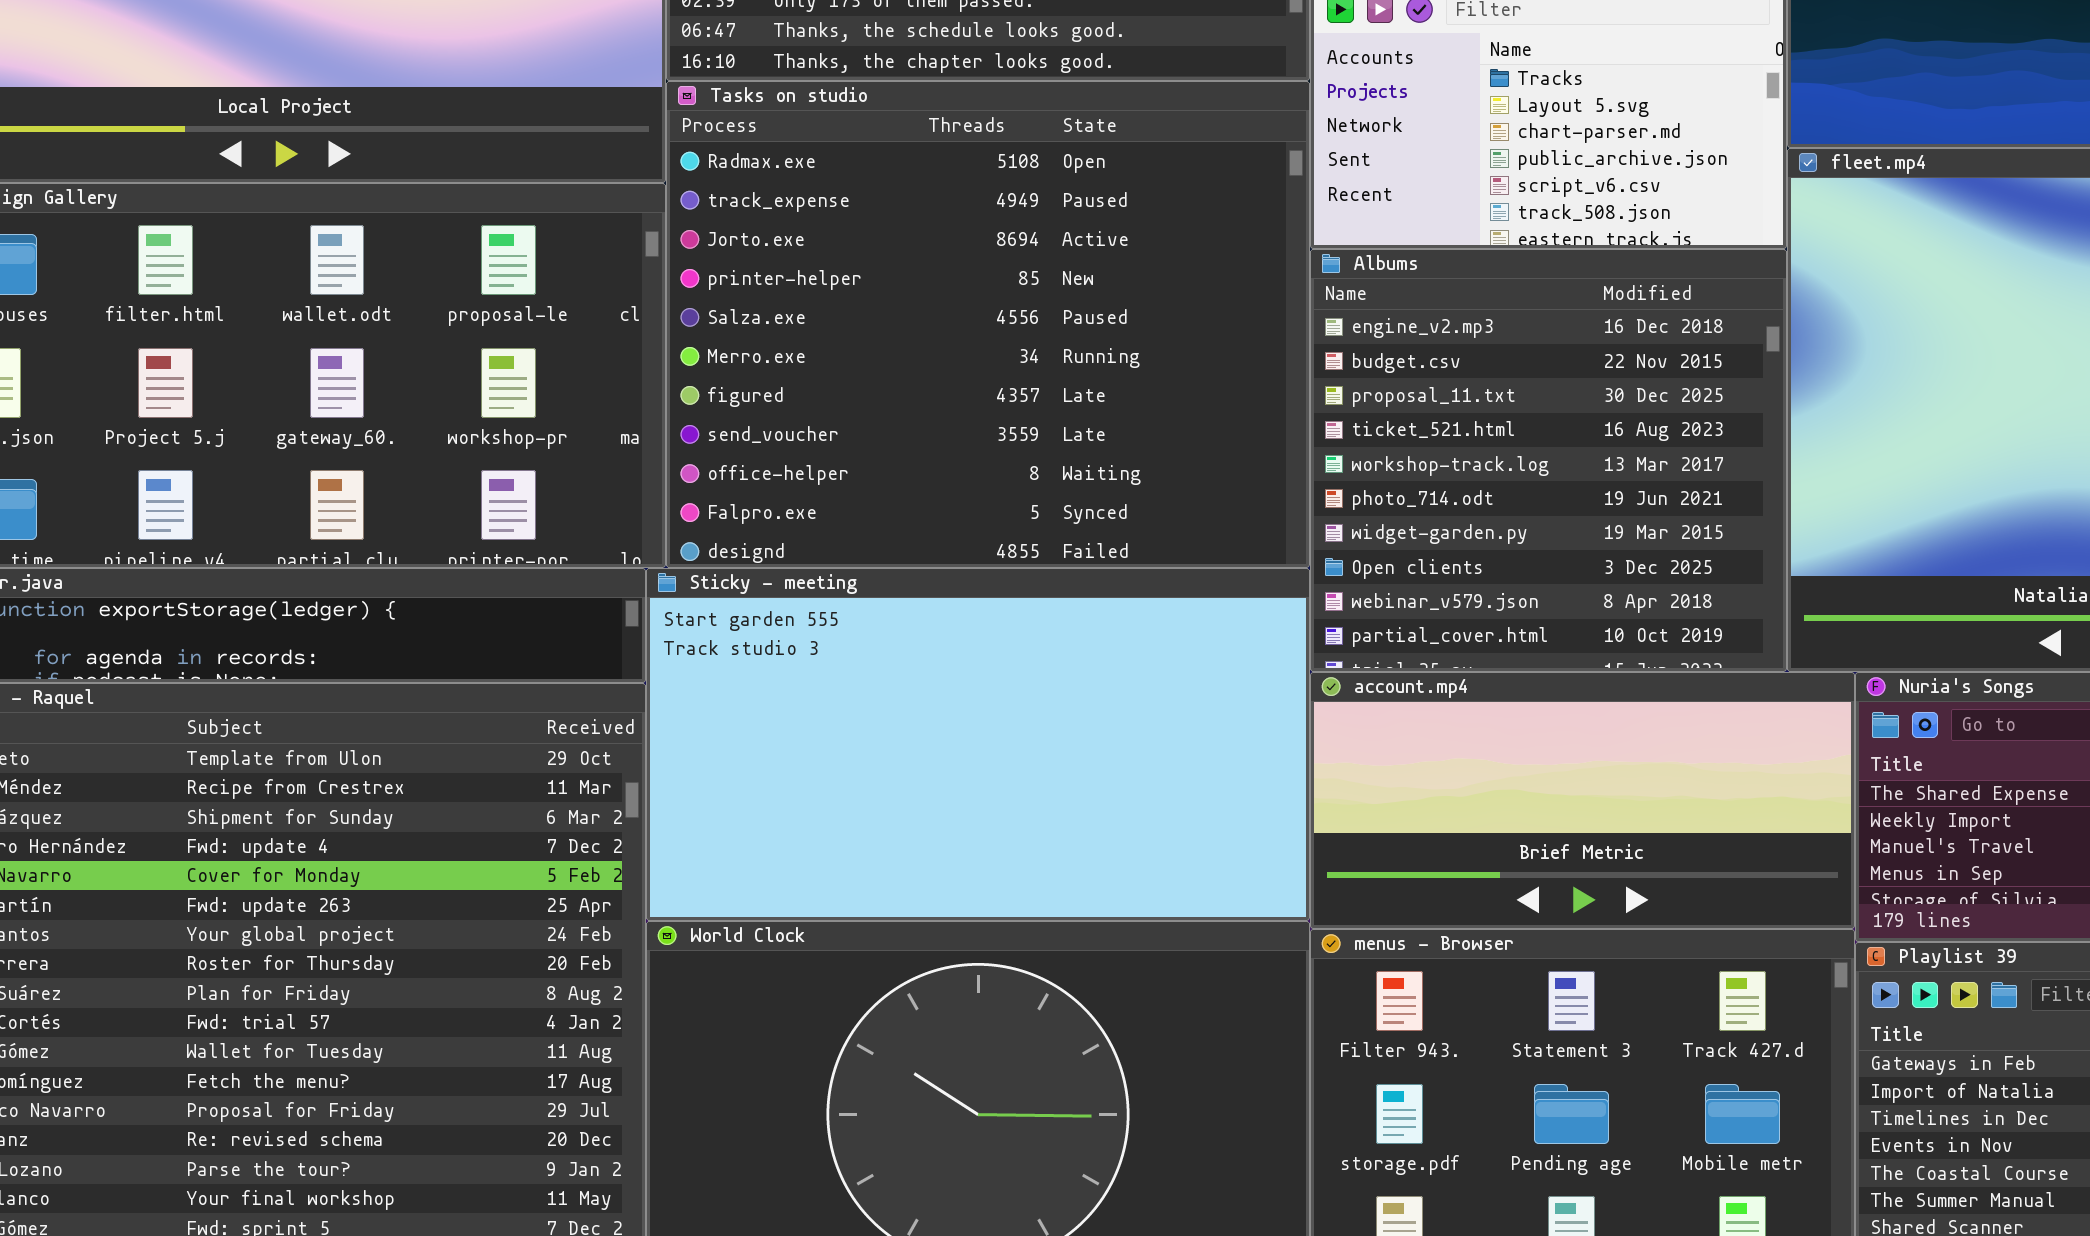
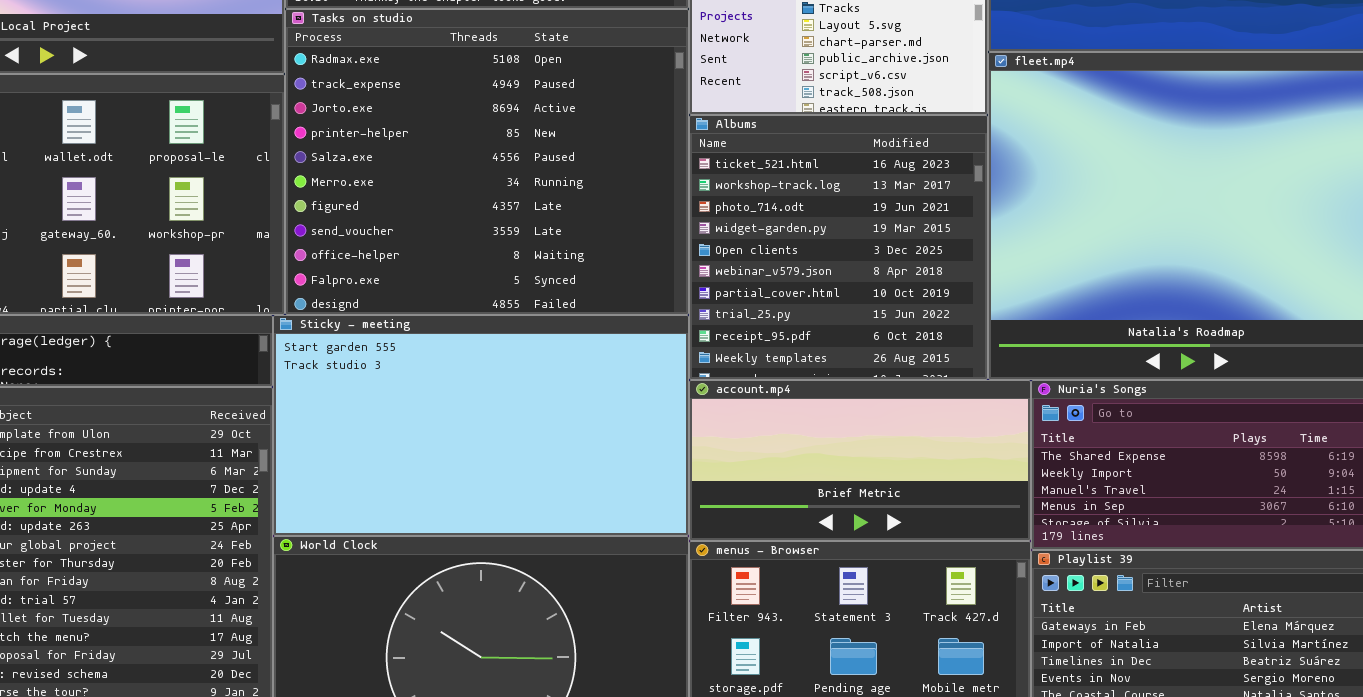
Albums: [1310,249,1787,672] -> [689,115,988,380], scrolled down 3 rows

